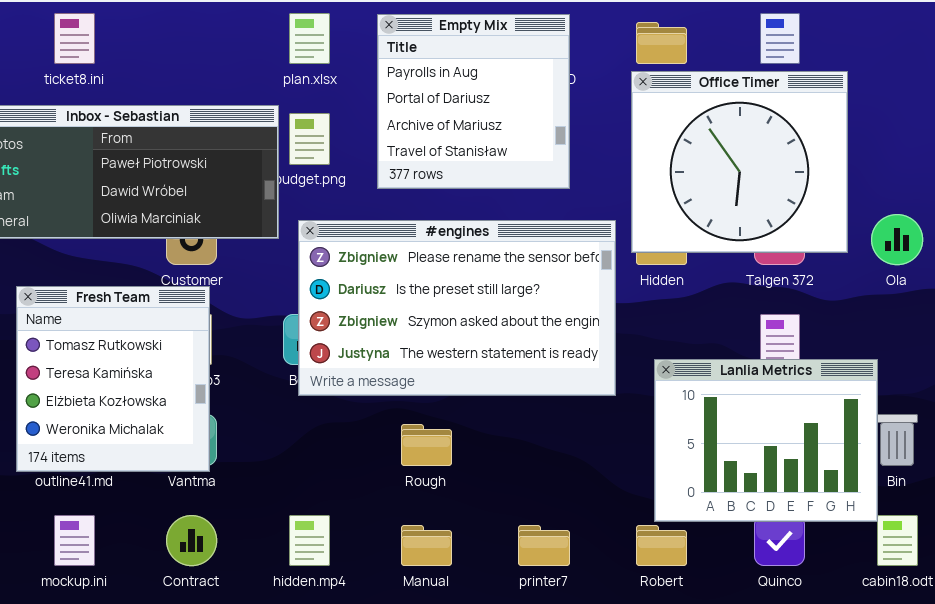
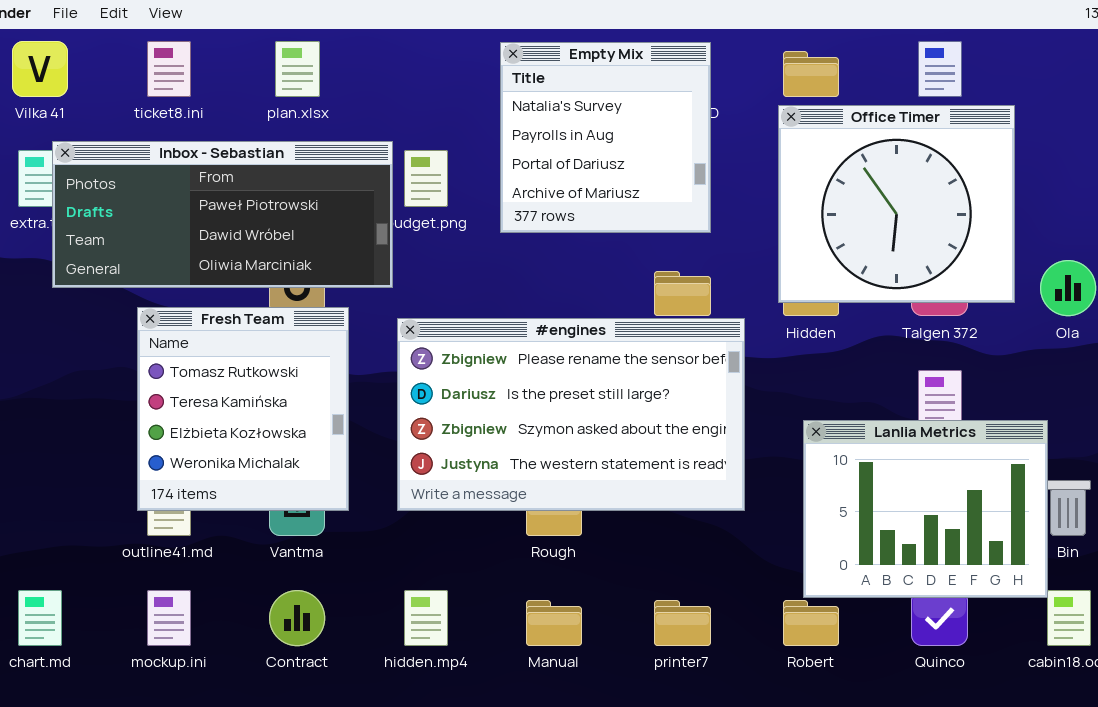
plan.xlsx: [289,13,330,64] -> [275,41,320,97], moved
Empty Mix: [377,14,570,189] -> [500,42,711,233], scrolled up 1 row
#engines: [298,220,616,396] -> [397,318,745,511], moved
Fresh Team: [16,286,210,472] -> [137,307,349,511], moved

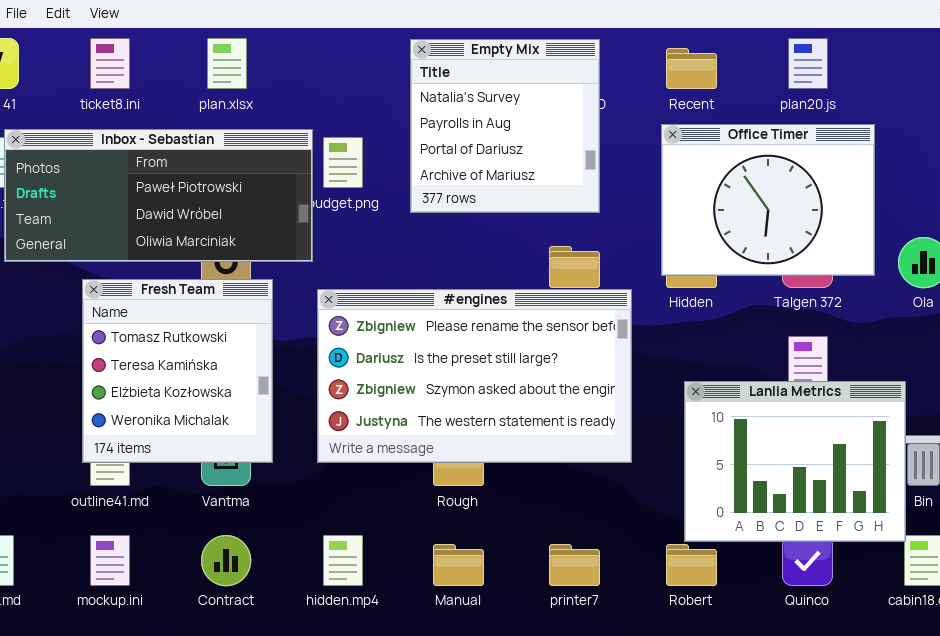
Office Timer: [778,105,1015,303] -> [661,124,875,276], resized

